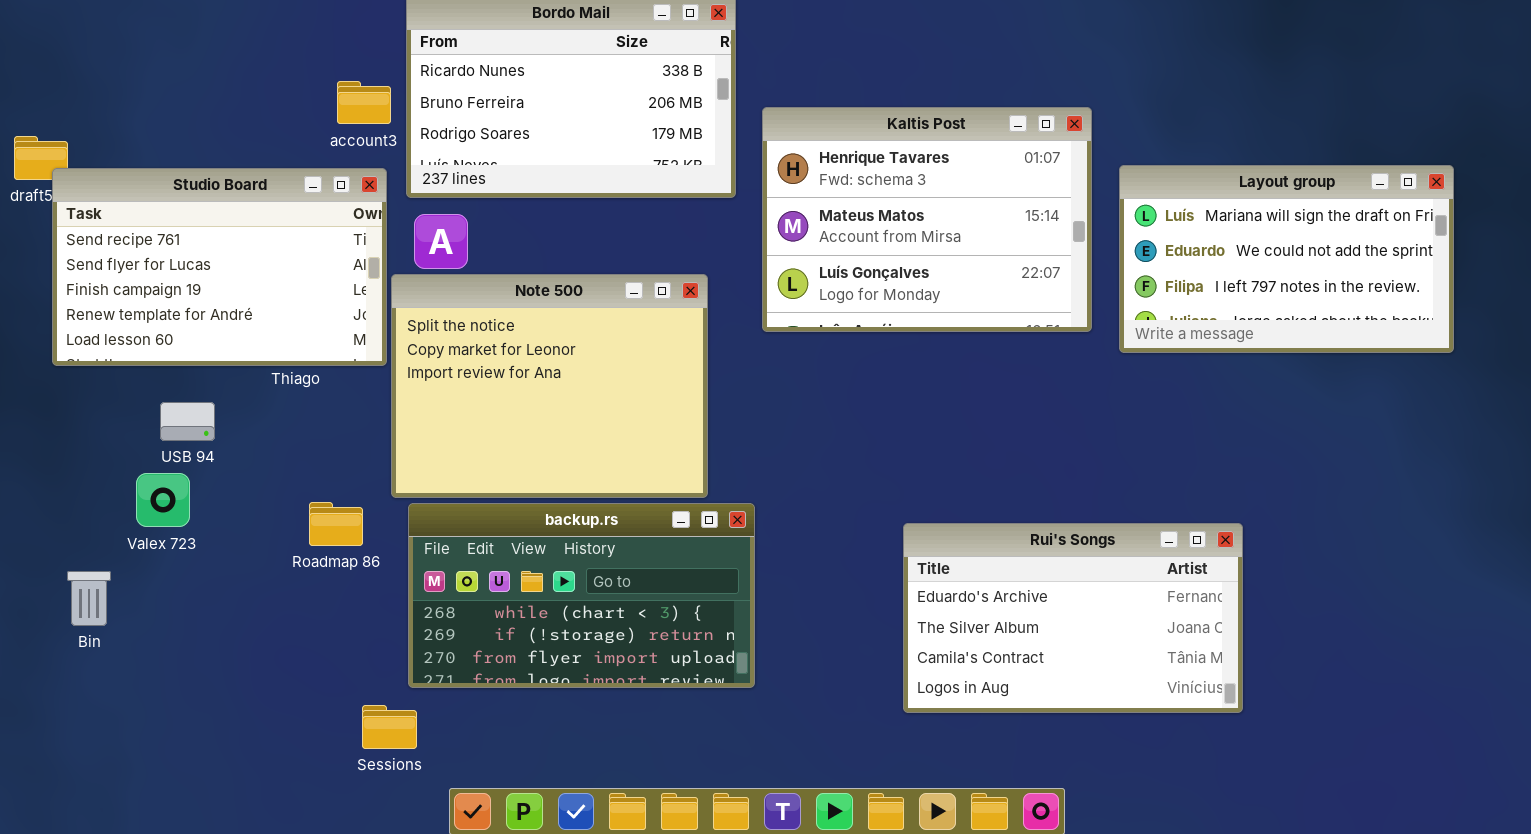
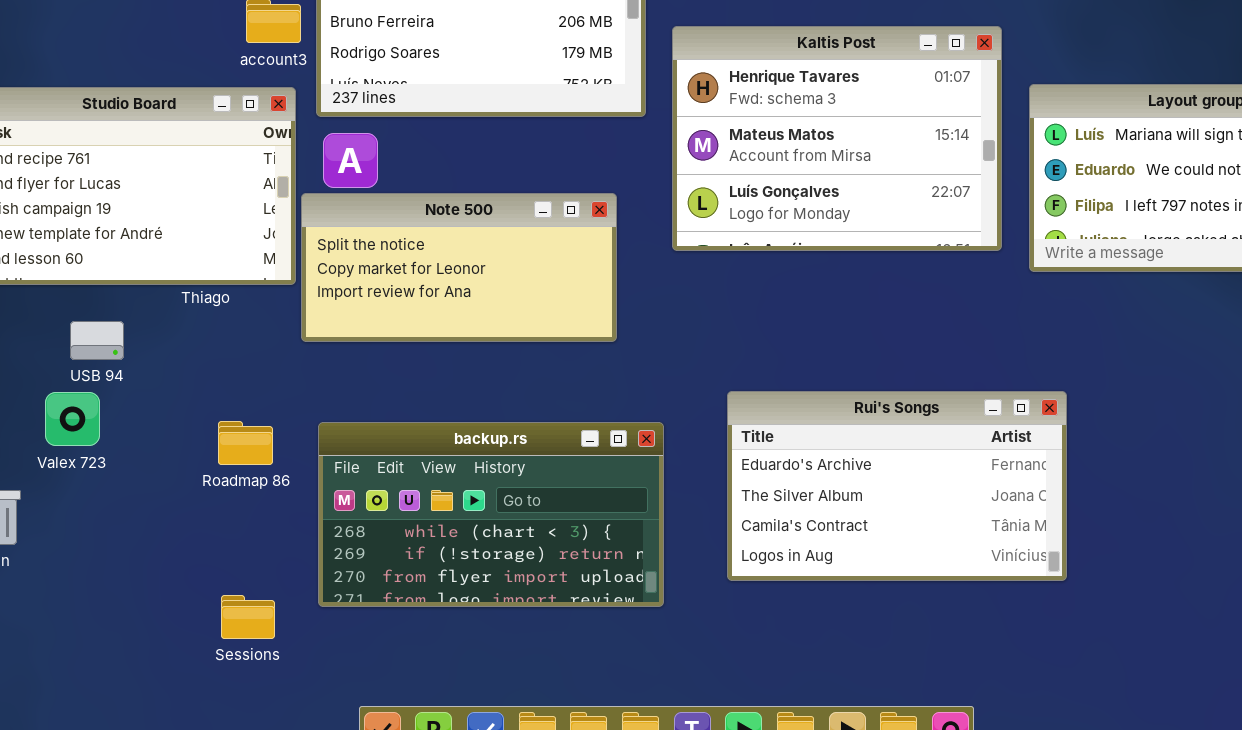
Note 500: [391,274,708,498] -> [301,193,617,342], resized
Rui's Songs: [903,523,1243,713] -> [727,391,1067,581], moved
Sessions: [362,705,417,749] -> [221,595,275,639], moved

